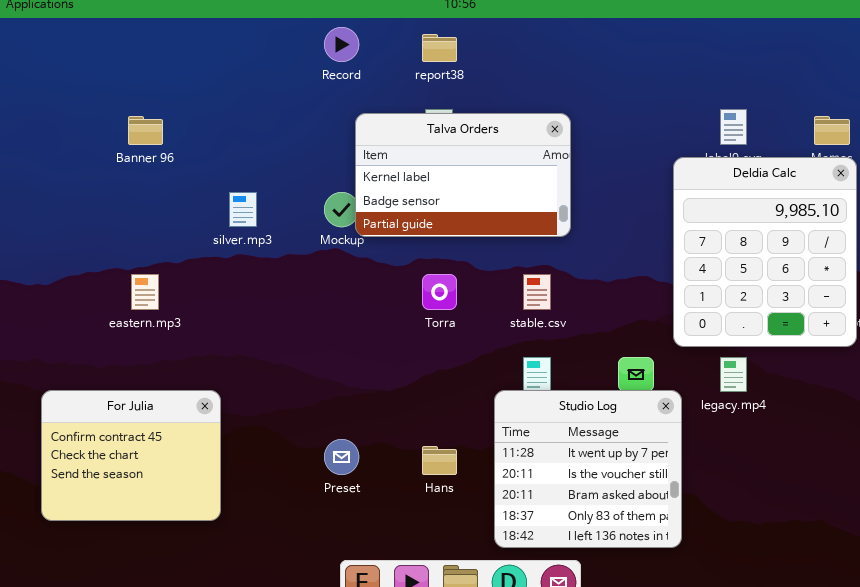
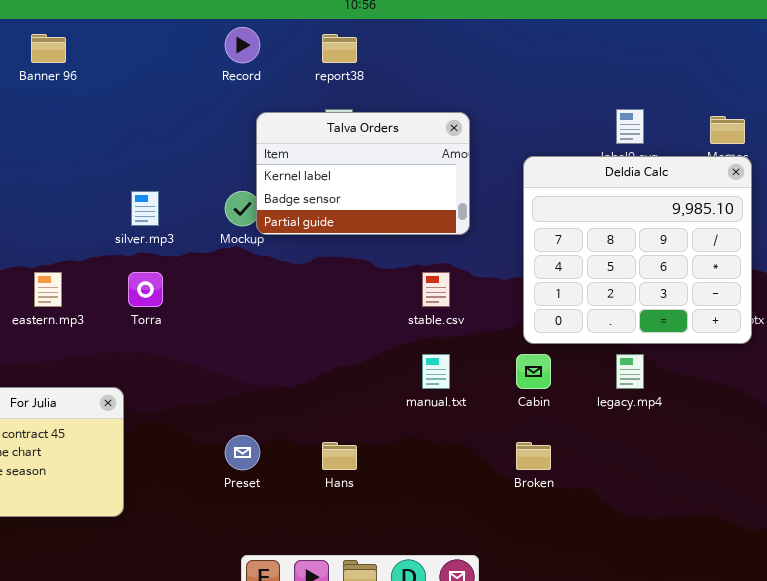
Banner 96: [128,116,163,145] -> [31,34,66,63], moved
Deldia Calc: [673,157,857,347] -> [523,156,752,344], resized
Torra: [422,274,457,310] -> [128,272,163,307], moved
Studio Log: [494,390,682,548] -> none, closed

